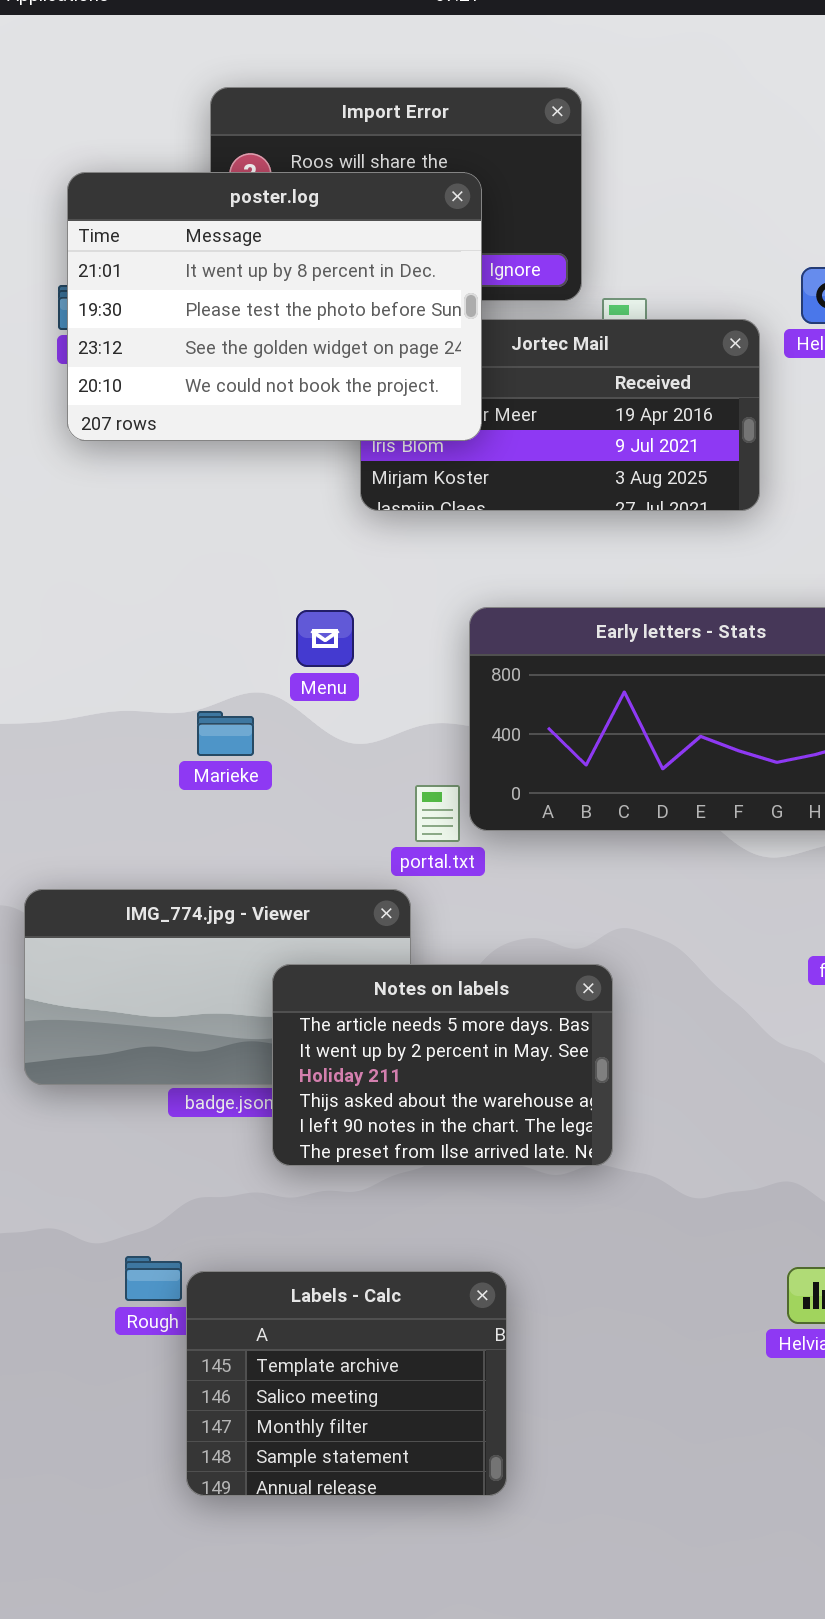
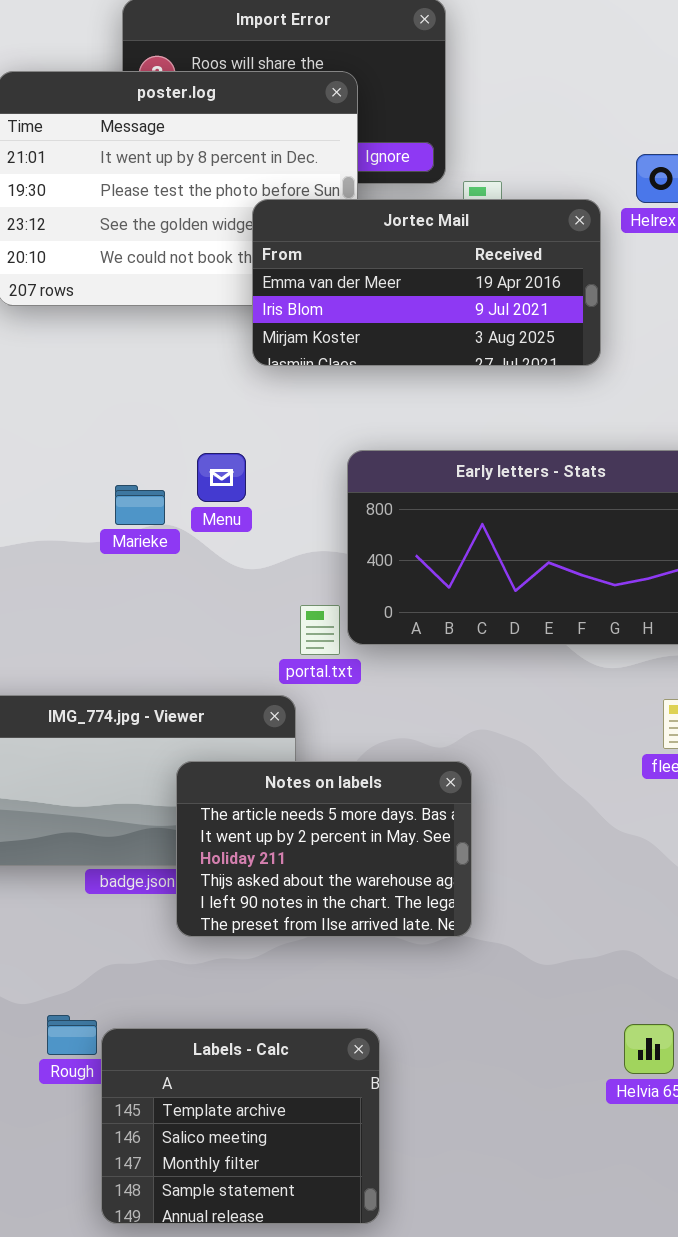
Jortec Mail: [360,319,760,511] -> [252,199,601,366], raised
Marieke: [197,711,254,756] -> [115,485,165,525], moved

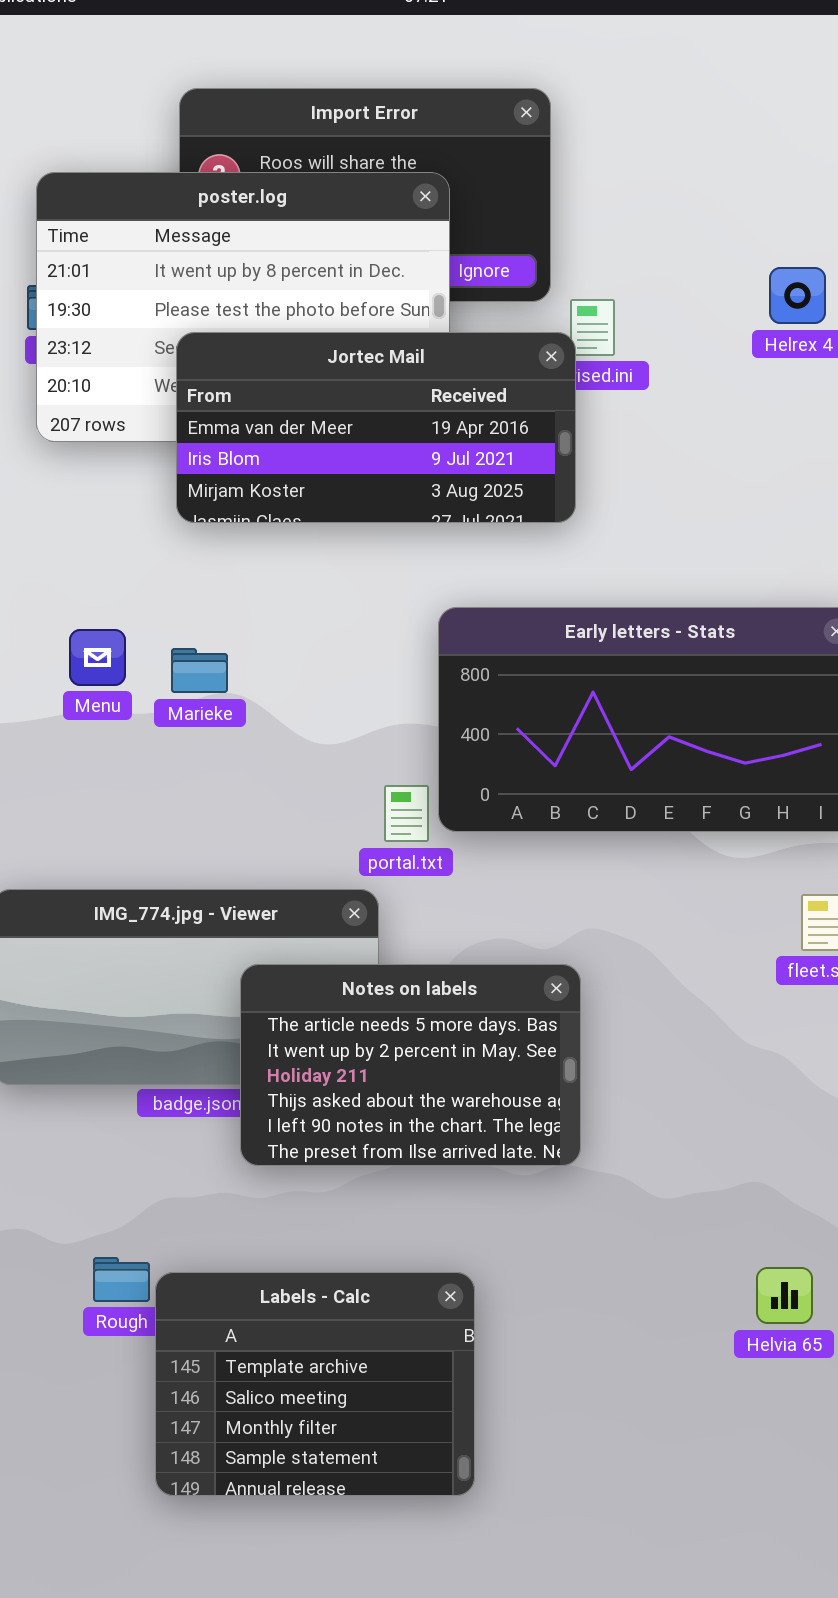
Jortec Mail: [252,199,601,366] -> [176,332,576,523], moved
Menu: [197,453,246,502] -> [69,629,126,686], moved

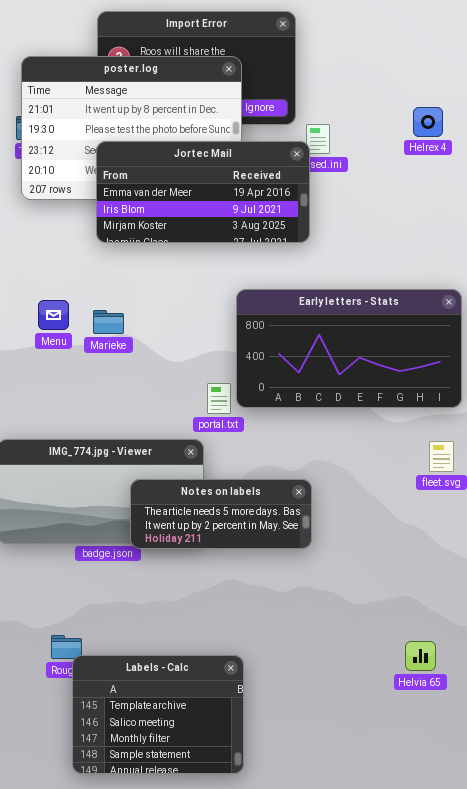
Notes on labels: [240,964,581,1166] -> [130,479,312,549], resized
Labels - Calc: [155,1272,475,1496] -> [72,655,244,774], moved

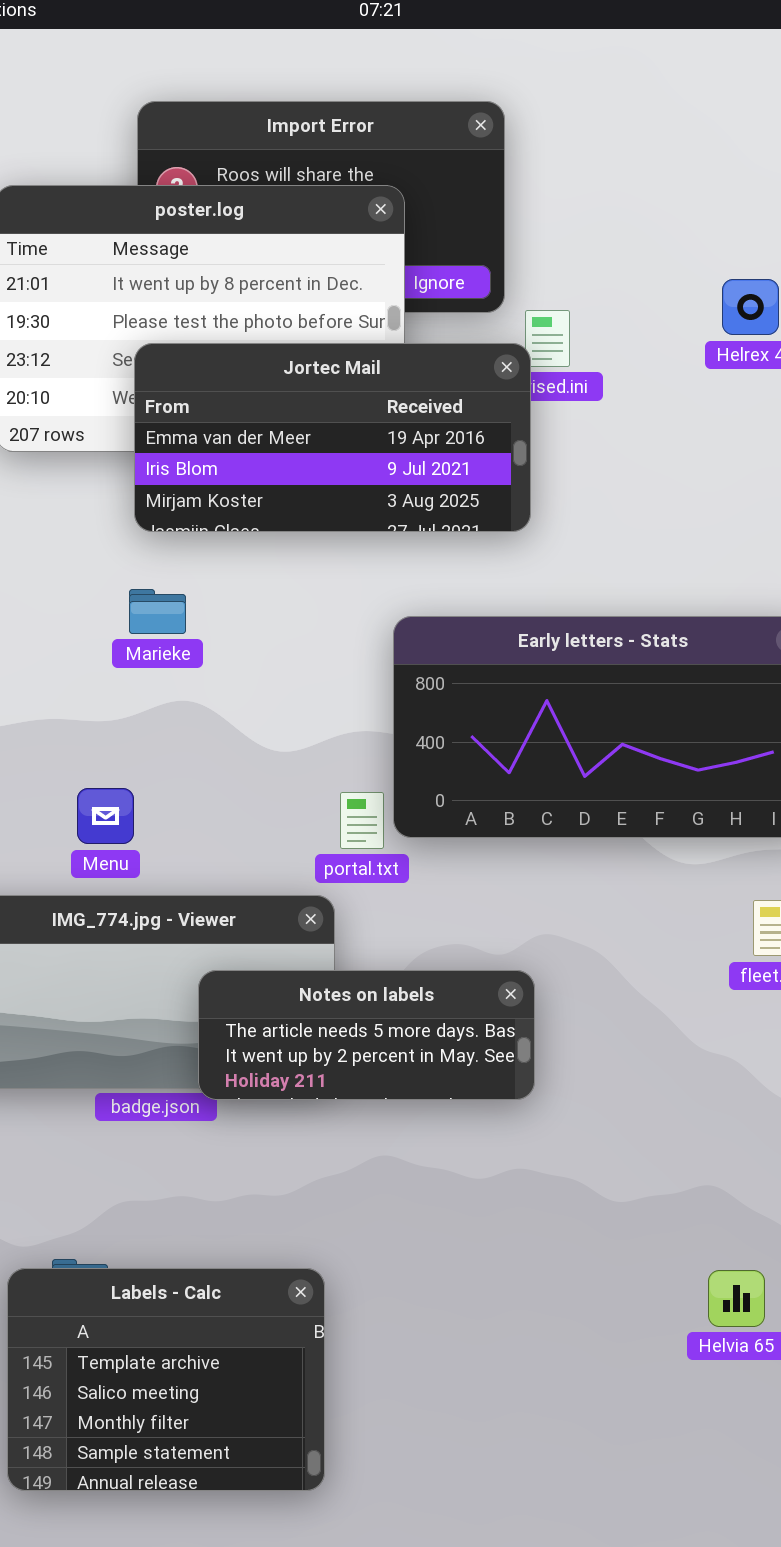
Menu: [38,300,69,330] -> [77,788,134,844], moved
Marieke: [93,310,124,334] -> [129,589,186,634], moved
Labels - Calc: [72,655,244,774] -> [7,1268,325,1491], moved

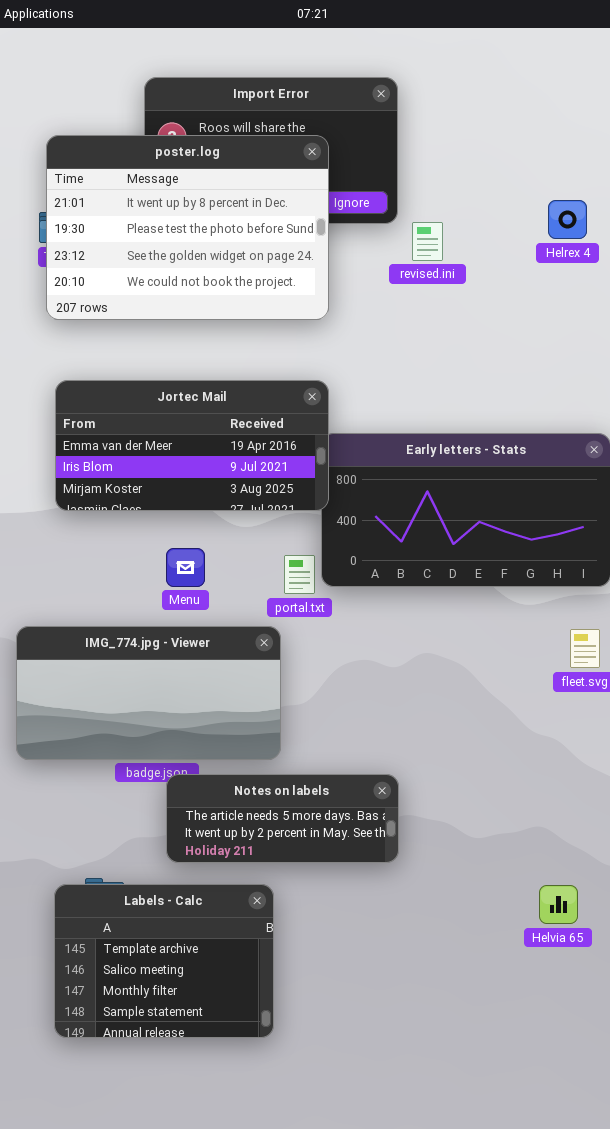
Jortec Mail: [134,343,531,532] -> [55,380,329,511], moved
Menu: [77,788,134,844] -> [166,548,205,587], moved
Notes on labels: [198,970,535,1100] -> [166,774,399,863], moved

